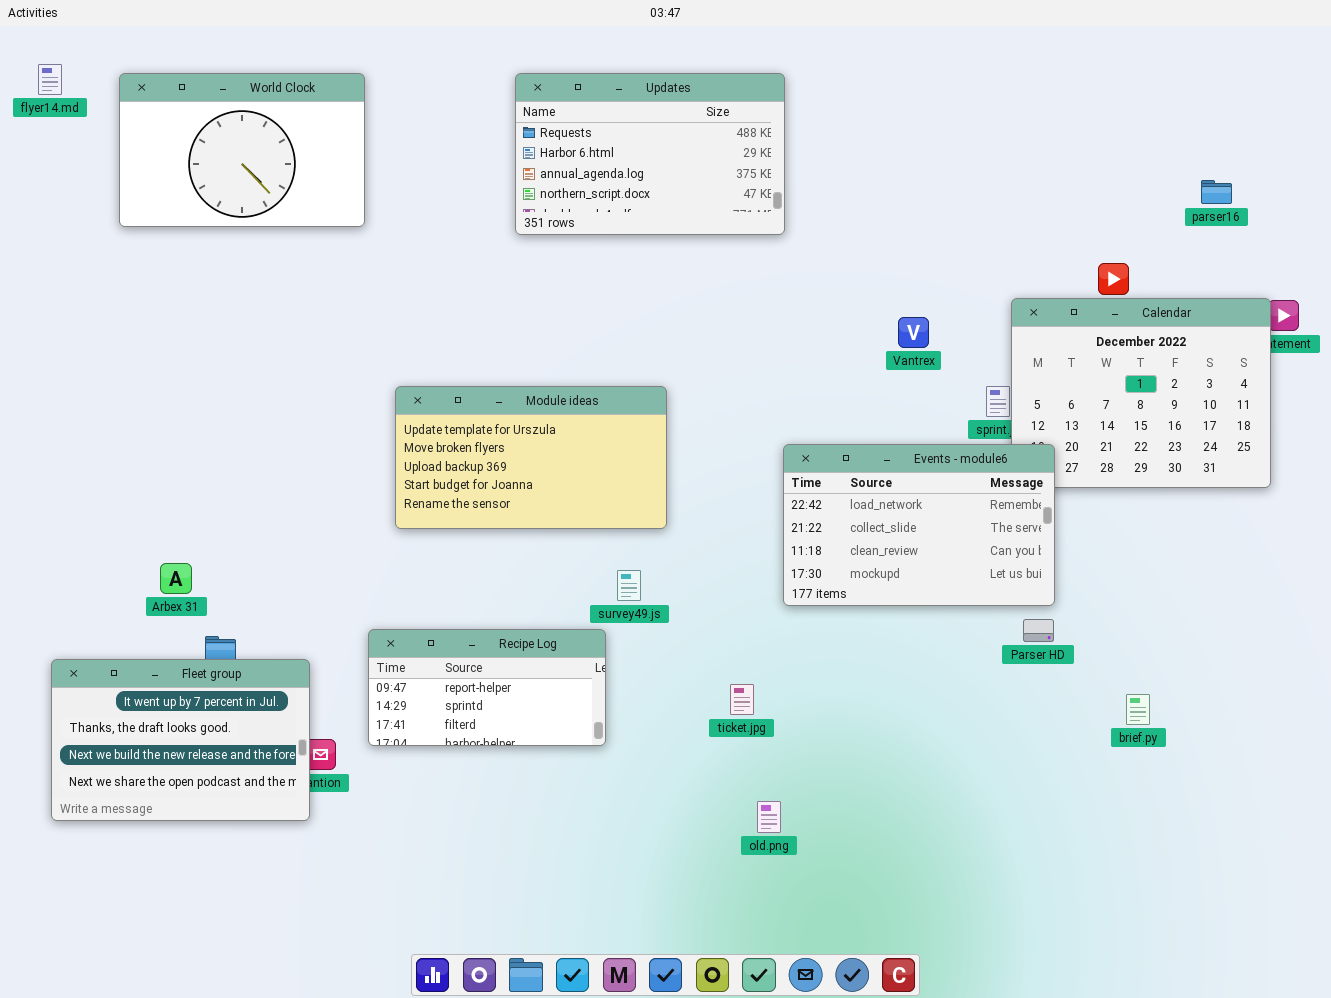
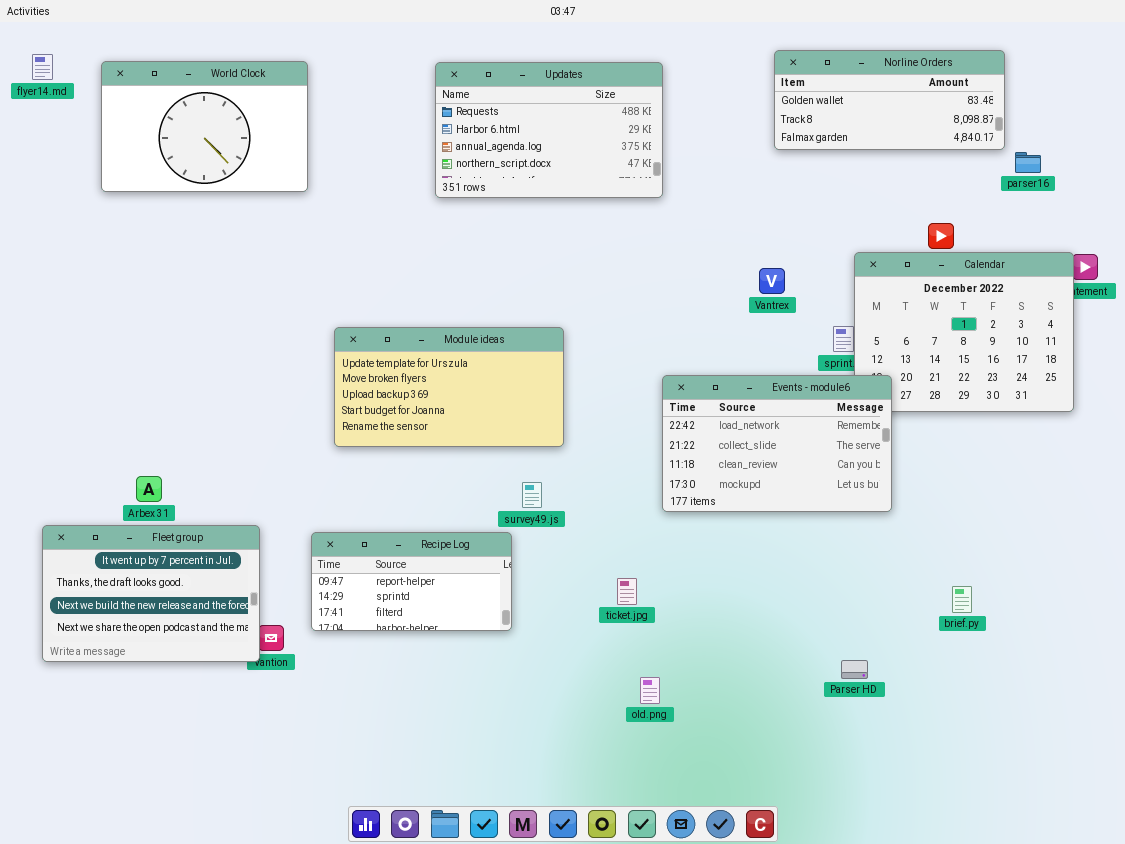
Norline Orders: none -> [774,50,1005,150], opened
Parser HD: [1023,619,1054,642] -> [841,660,868,679], moved
Fleet group: [51,659,310,821] -> [42,525,260,662], moved

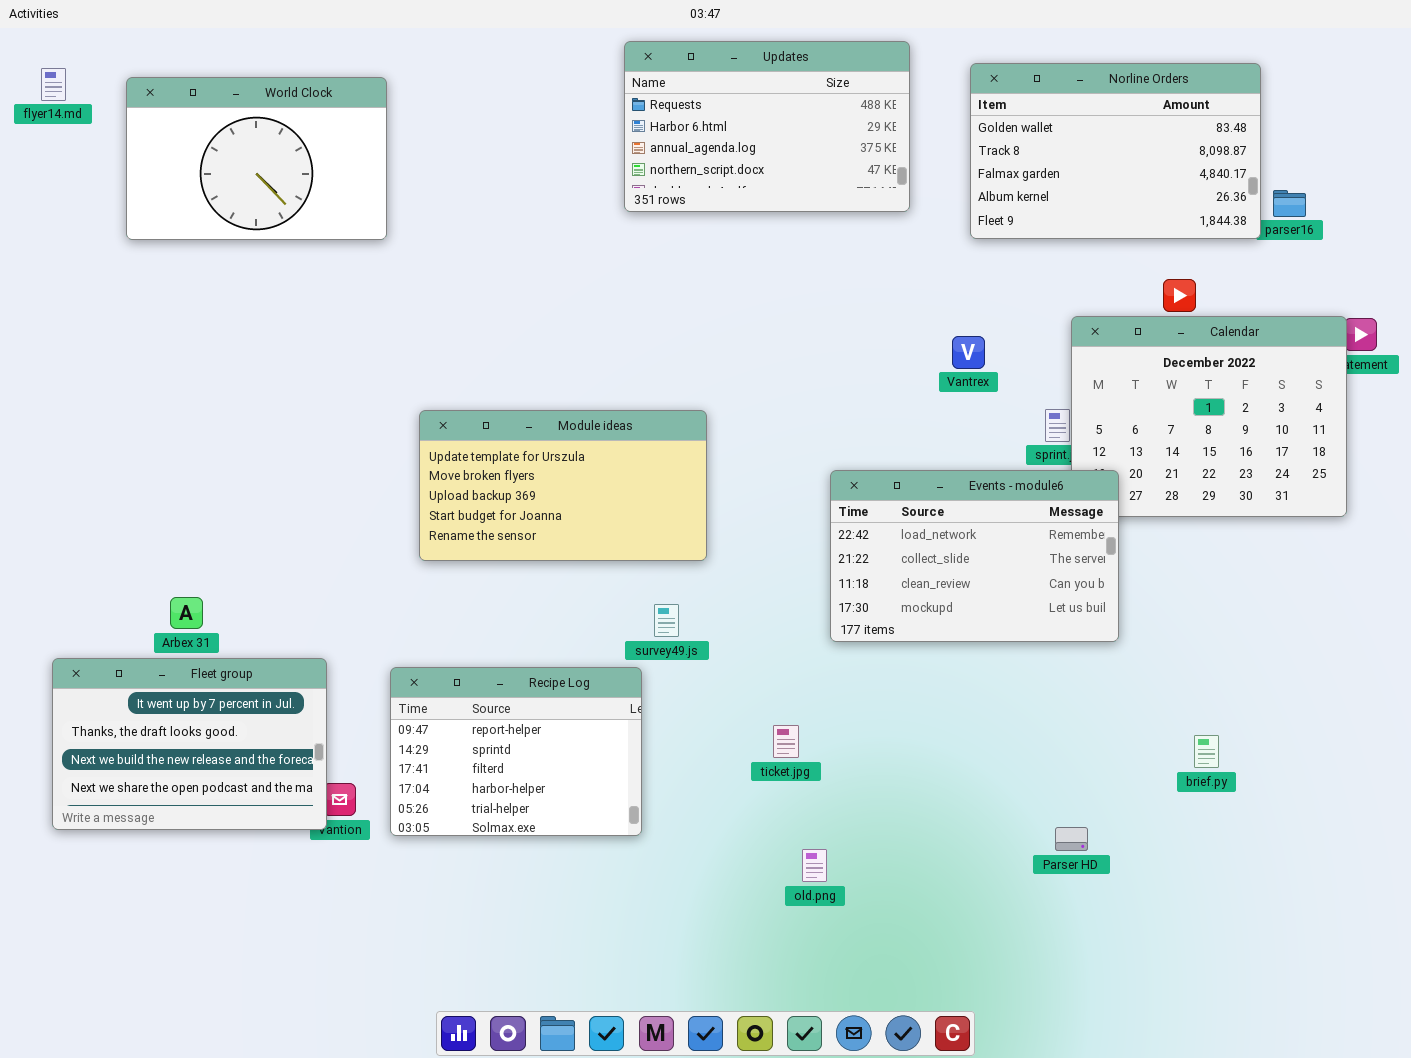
Norline Orders: [774,50,1005,150] -> [970,63,1261,239], resized
Updates: [435,62,663,198] -> [624,41,910,212], moved
Recipe Log: [311,532,512,631] -> [390,667,642,836], resized

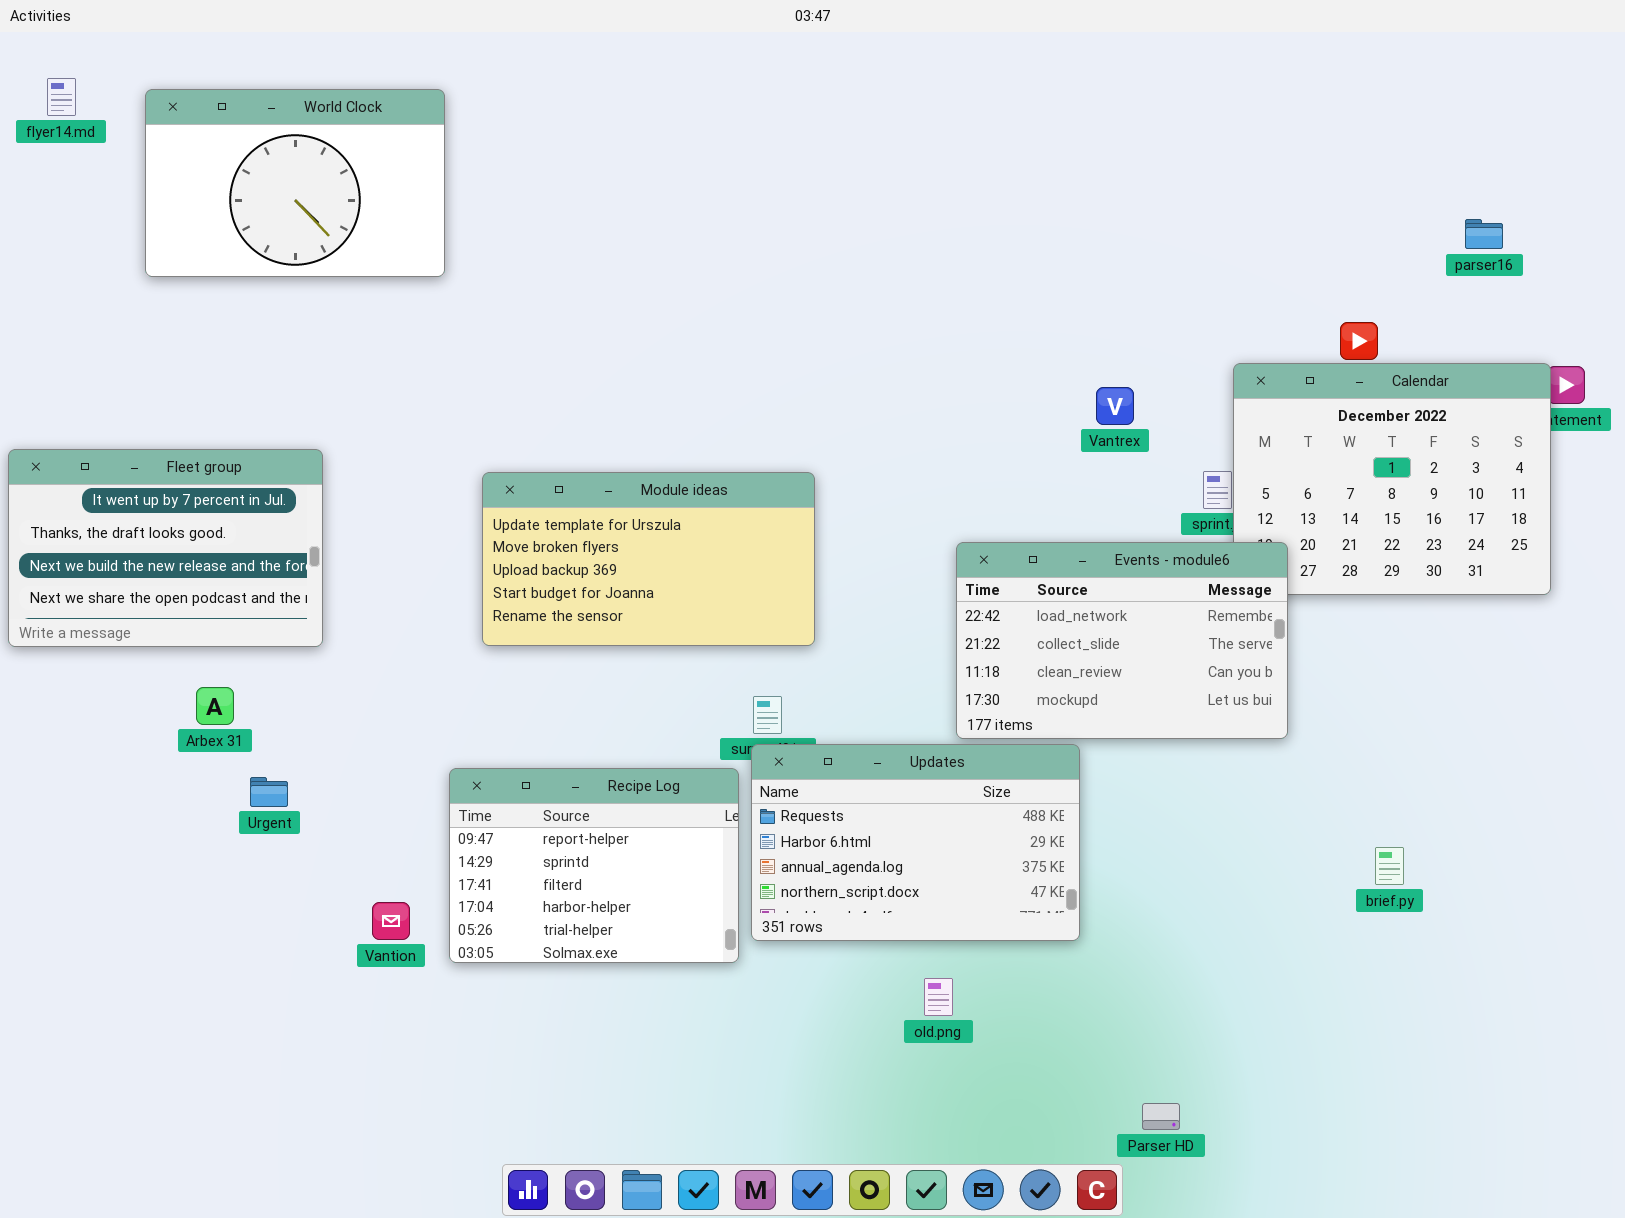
Updates: [624,41,910,212] -> [751,744,1080,941], moved
Norline Orders: [970,63,1261,239] -> none, closed
Fleet group: [52,658,327,830] -> [8,449,323,647], moved
Parser HD: [1055,827,1088,851] -> [1142,1103,1180,1130], moved

